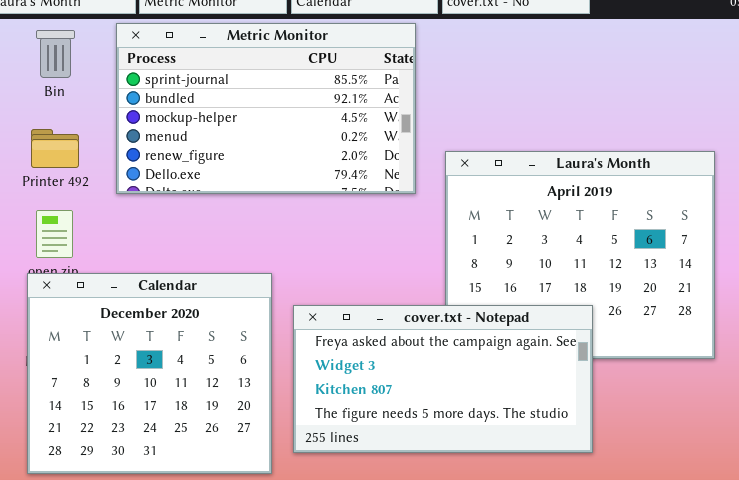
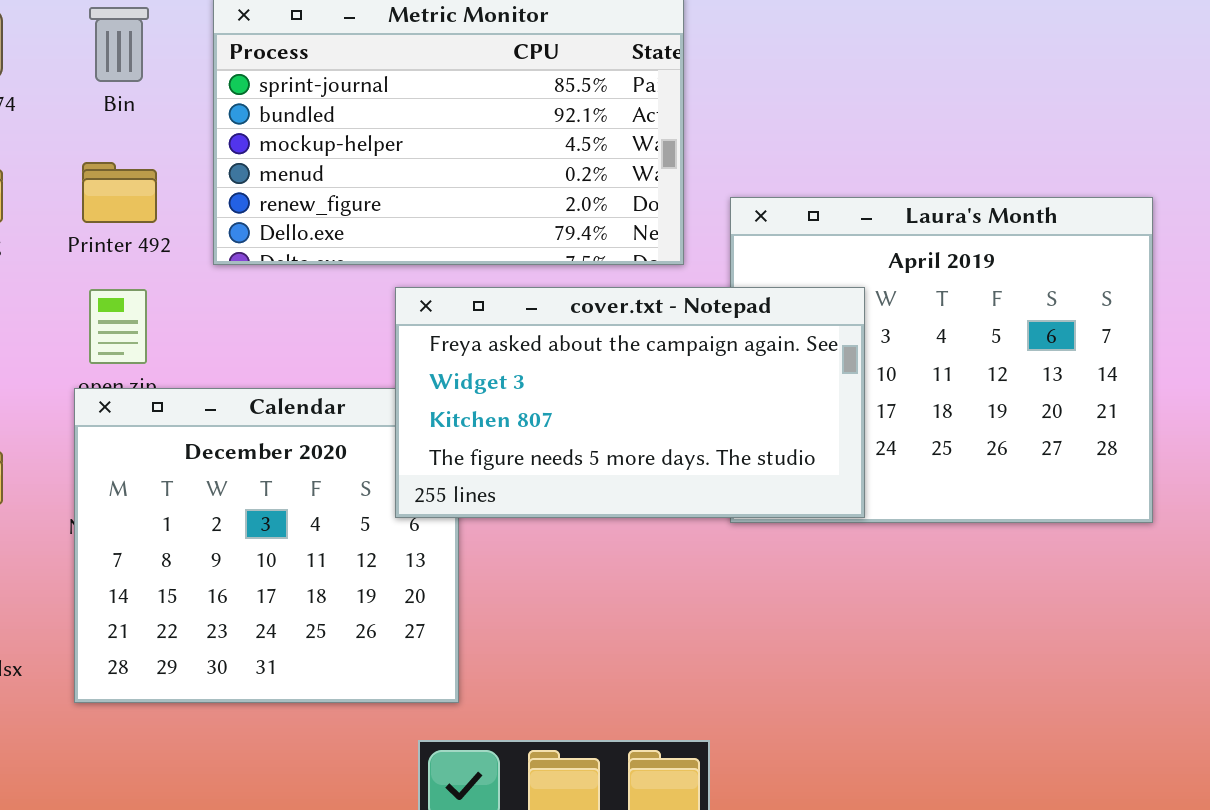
cover.txt - Notepad: [293,305,593,453] -> [395,287,865,518], moved

